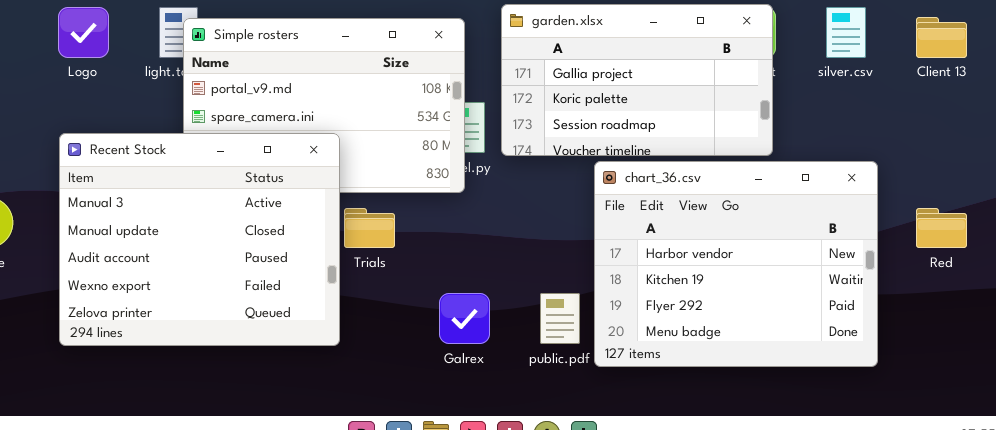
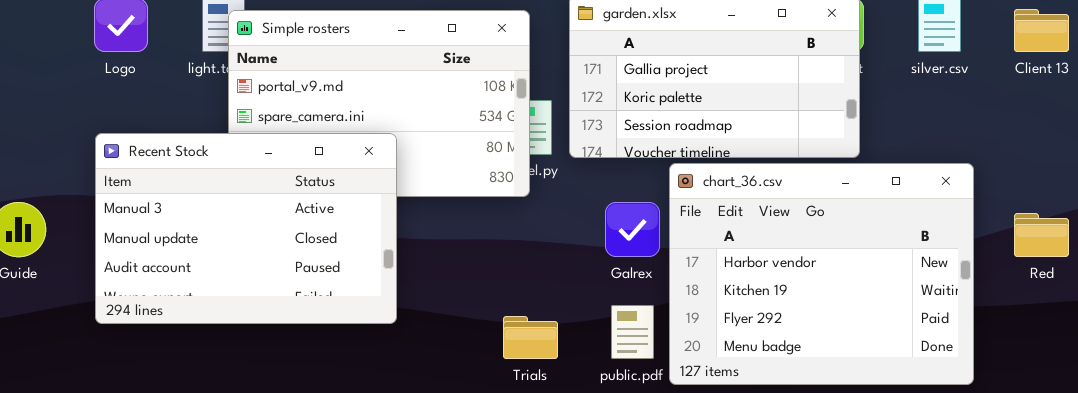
Recent Stock: [59,133,340,346] -> [95,133,397,324], resized
Trials: [344,208,395,248] -> [503,316,558,359], moved
Galrex: [439,293,490,344] -> [605,202,660,257], moved

